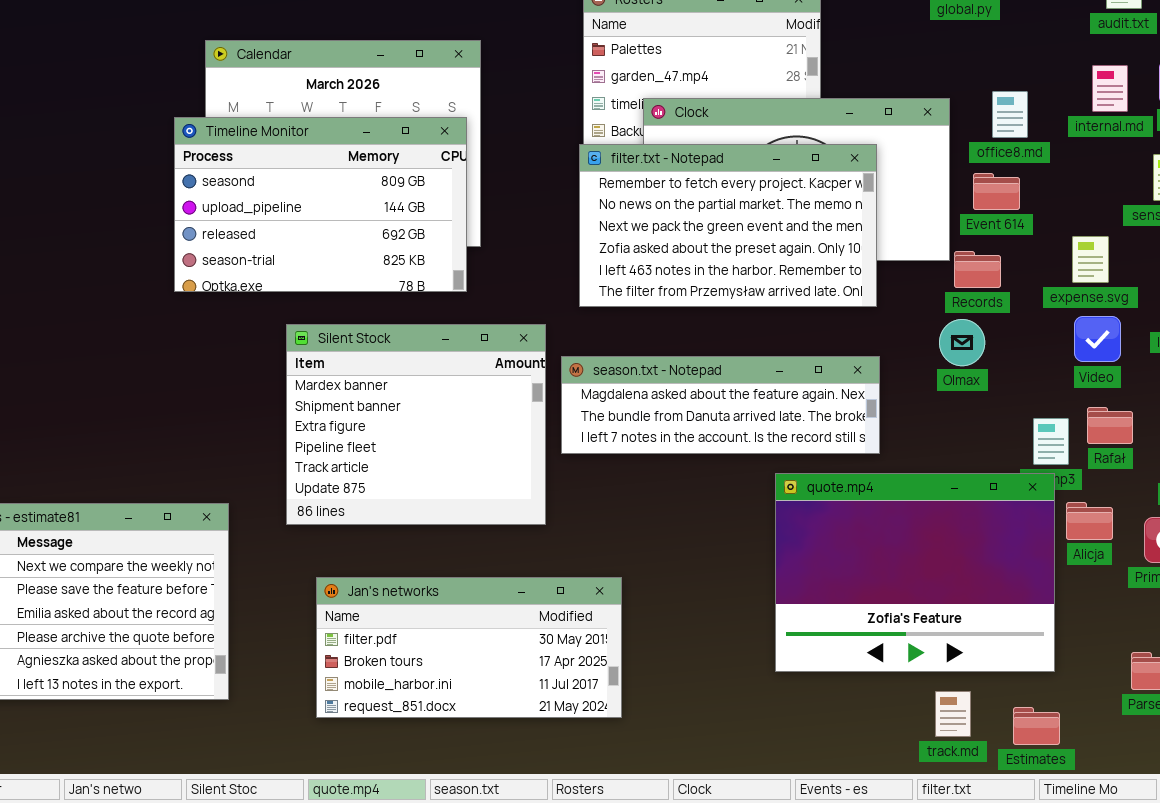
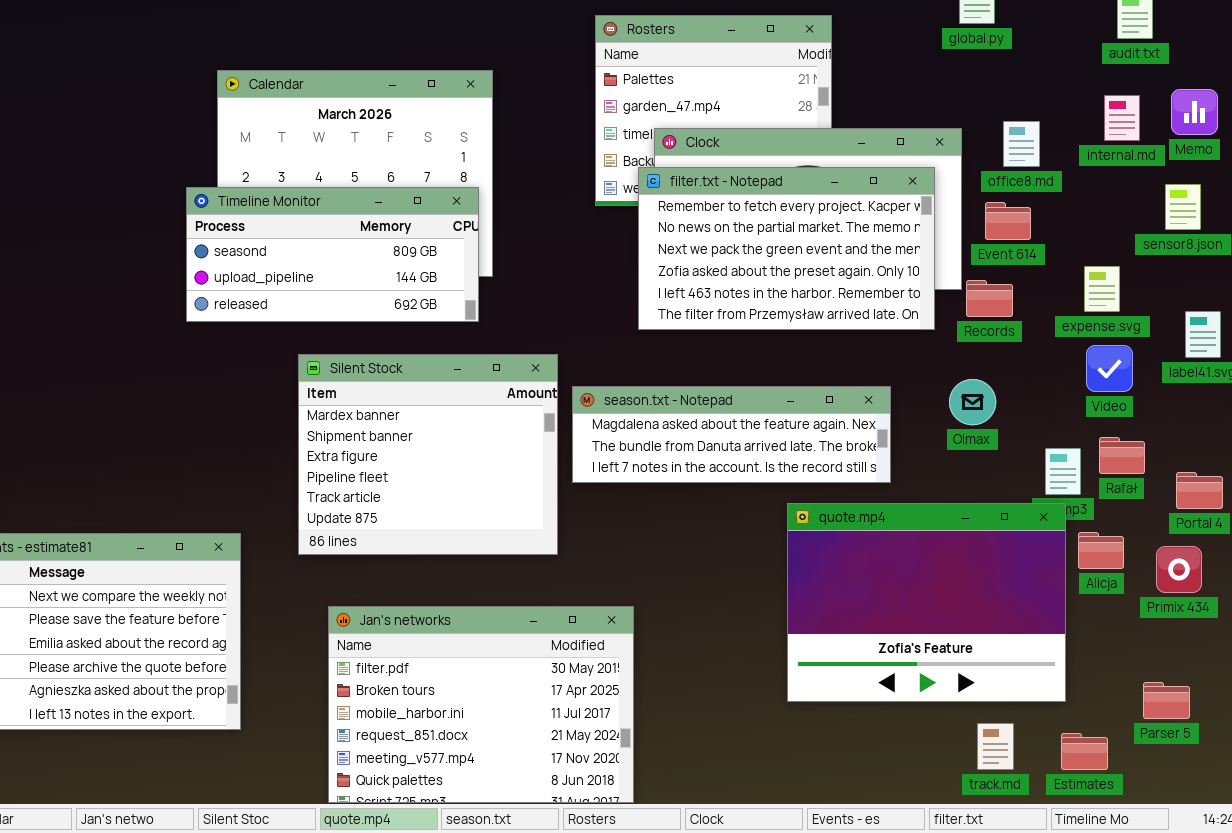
Timeline Monitor: [174,117,467,292] -> [186,187,479,322], resized
filter.txt - Notepad: [579,144,877,307] -> [638,167,935,330], moved
Olmax: [939,319,985,366] -> [949,379,996,425], moved
Jan's networks: [316,577,622,718] -> [328,606,634,803], resized
track.md: [935,691,971,737] -> [977,723,1014,770], moved
Estimates: [1013,707,1060,745] -> [1061,733,1108,770], moved

